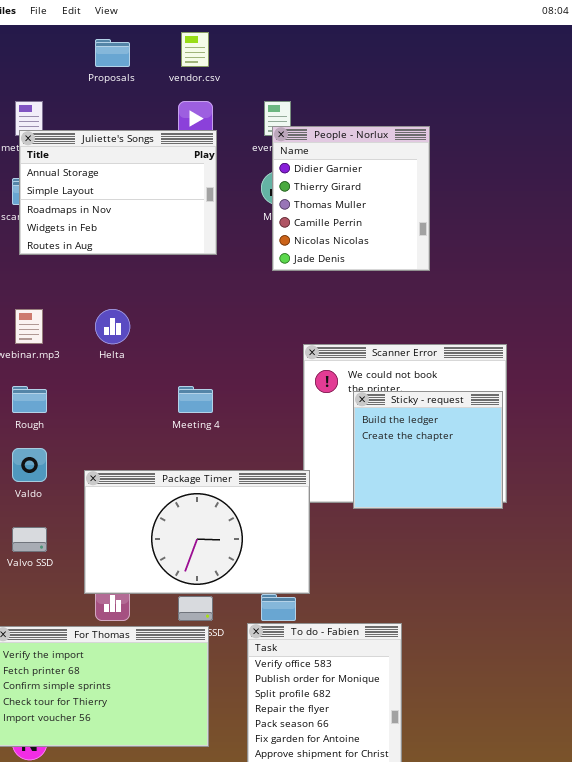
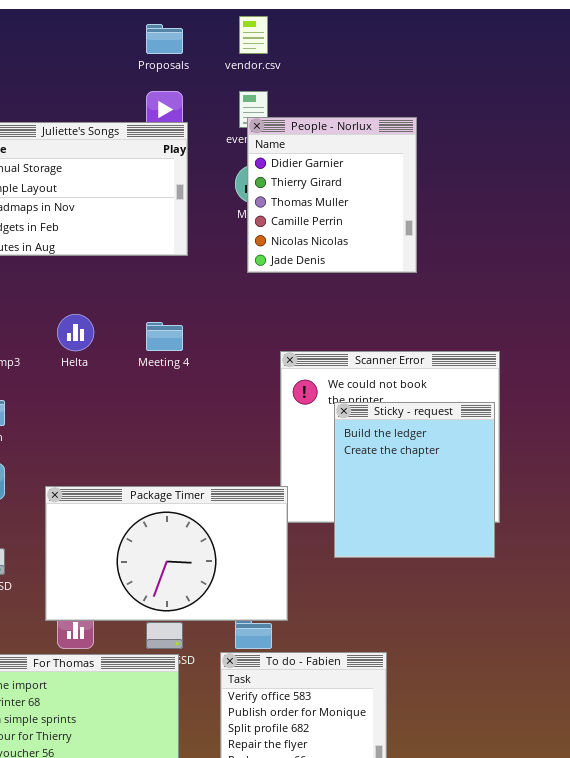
vendor.csv: [181,32,209,67] -> [239,16,268,54], moved
Proposals: [95,39,130,67] -> [146,24,183,54], moved
Meeting 4: [178,386,213,413] -> [146,322,183,351], moved
Sticky - request: [353,391,503,509] -> [334,402,495,558], resized

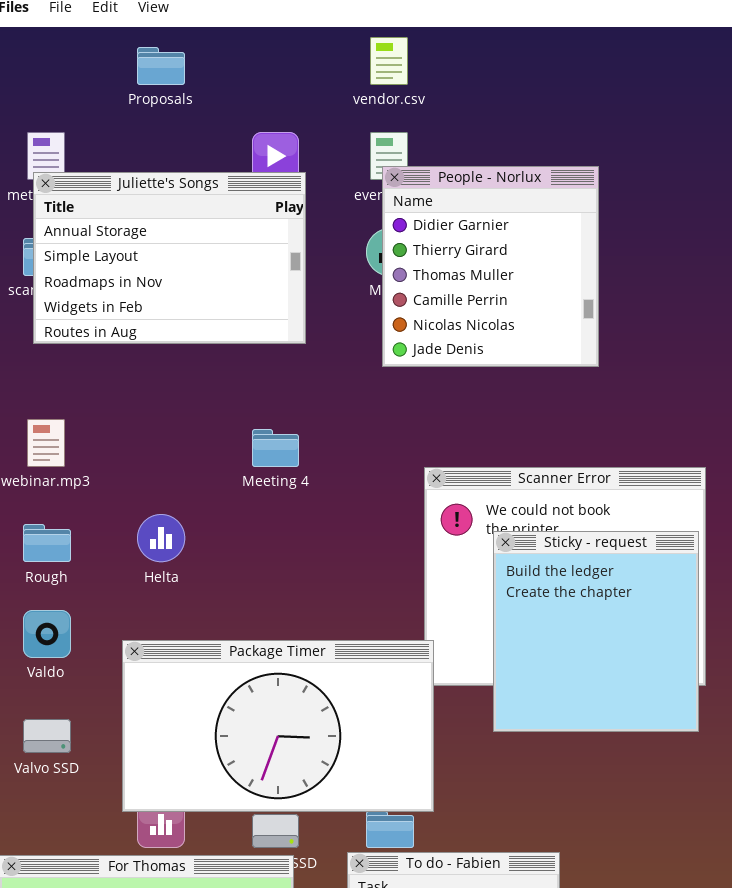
Proposals: [146,24,183,54] -> [137,47,185,85], moved
Helta: [57,314,94,351] -> [137,514,185,562], moved

